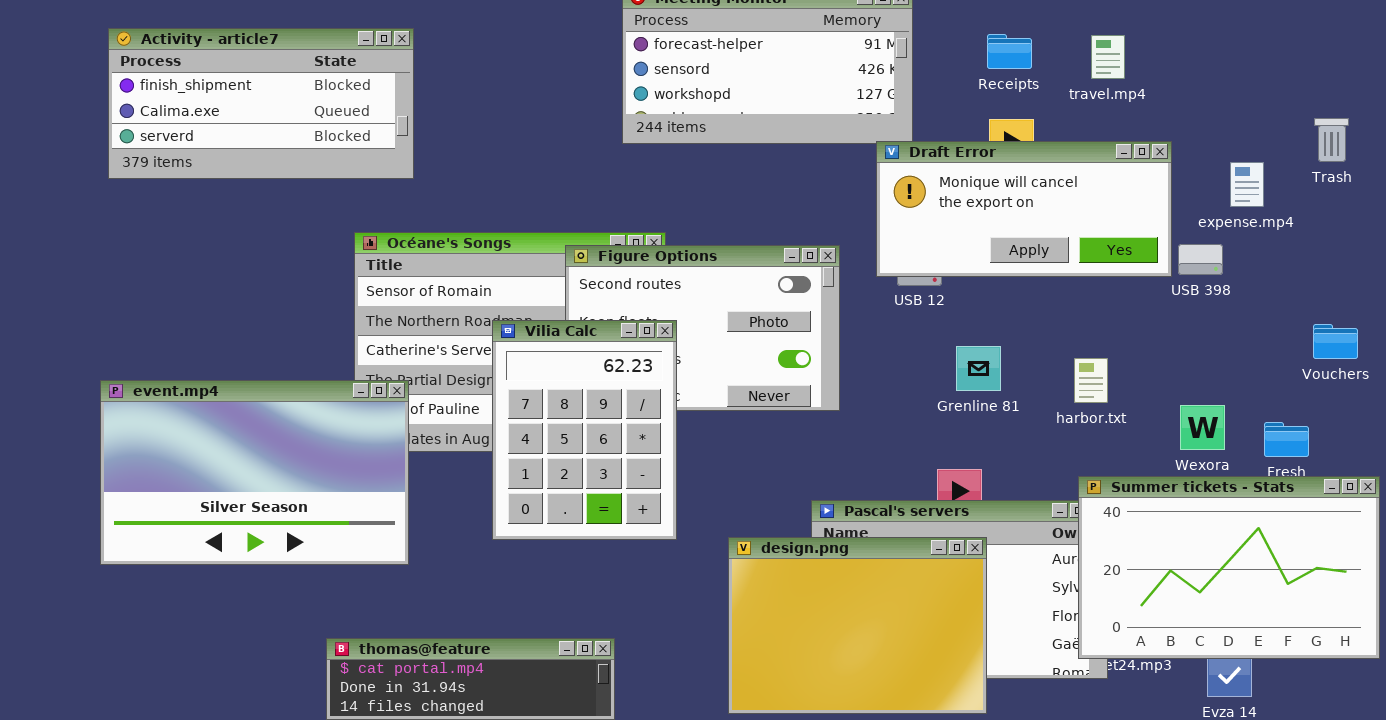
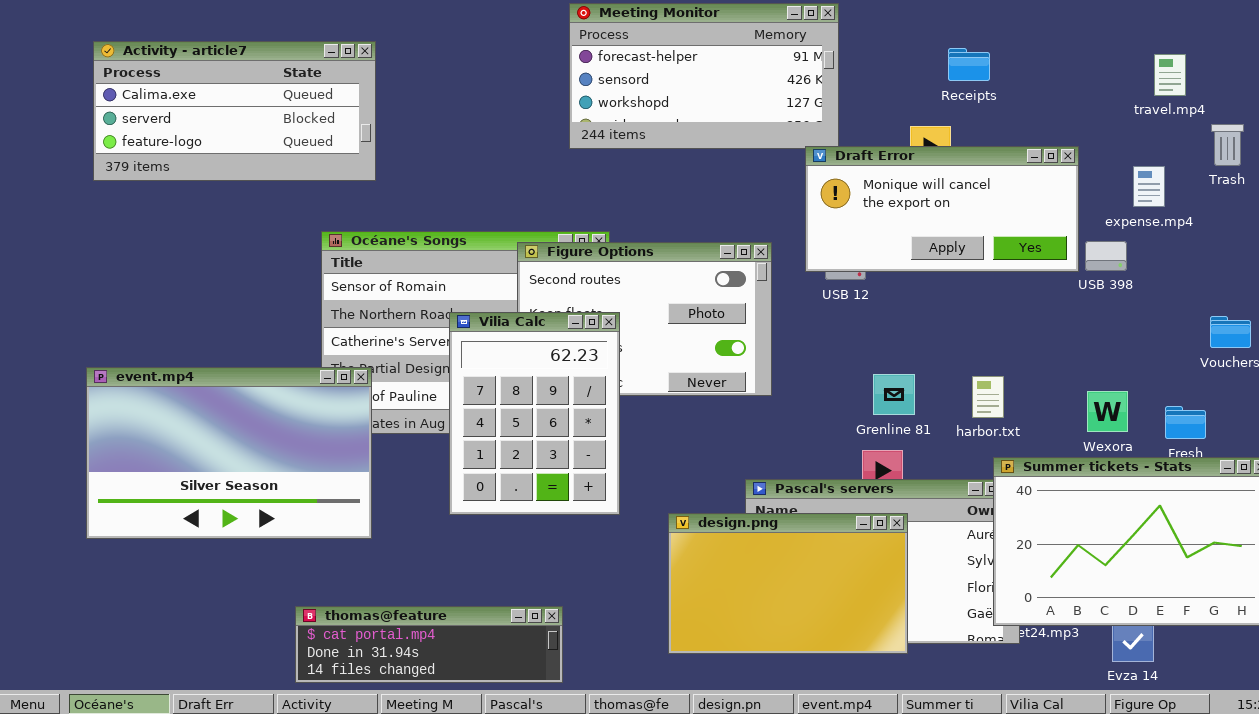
Activity - article7: [108,28,414,179] -> [93,41,376,181], scrolled down 1 row
Receipts: [987,34,1032,69] -> [948,48,990,81], moved
travel.mp4: [1091,35,1125,79] -> [1154,54,1186,96], moved
Grenline 81: [956,346,1001,391] -> [873,374,915,415], moved
harbor.txt: [1074,358,1108,403] -> [972,376,1004,418], moved
design.png: [728,537,987,714] -> [668,513,908,654], resized

